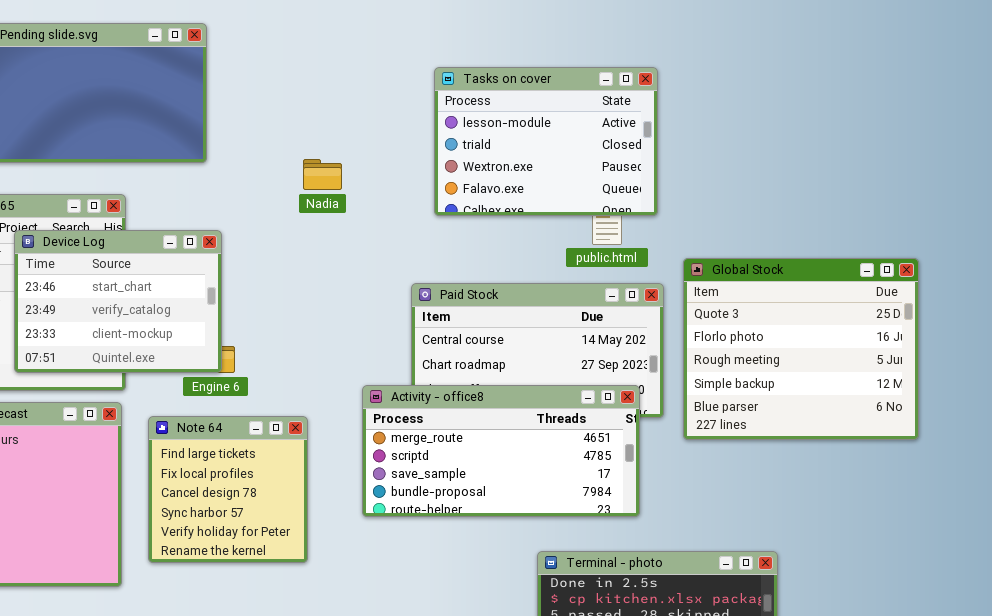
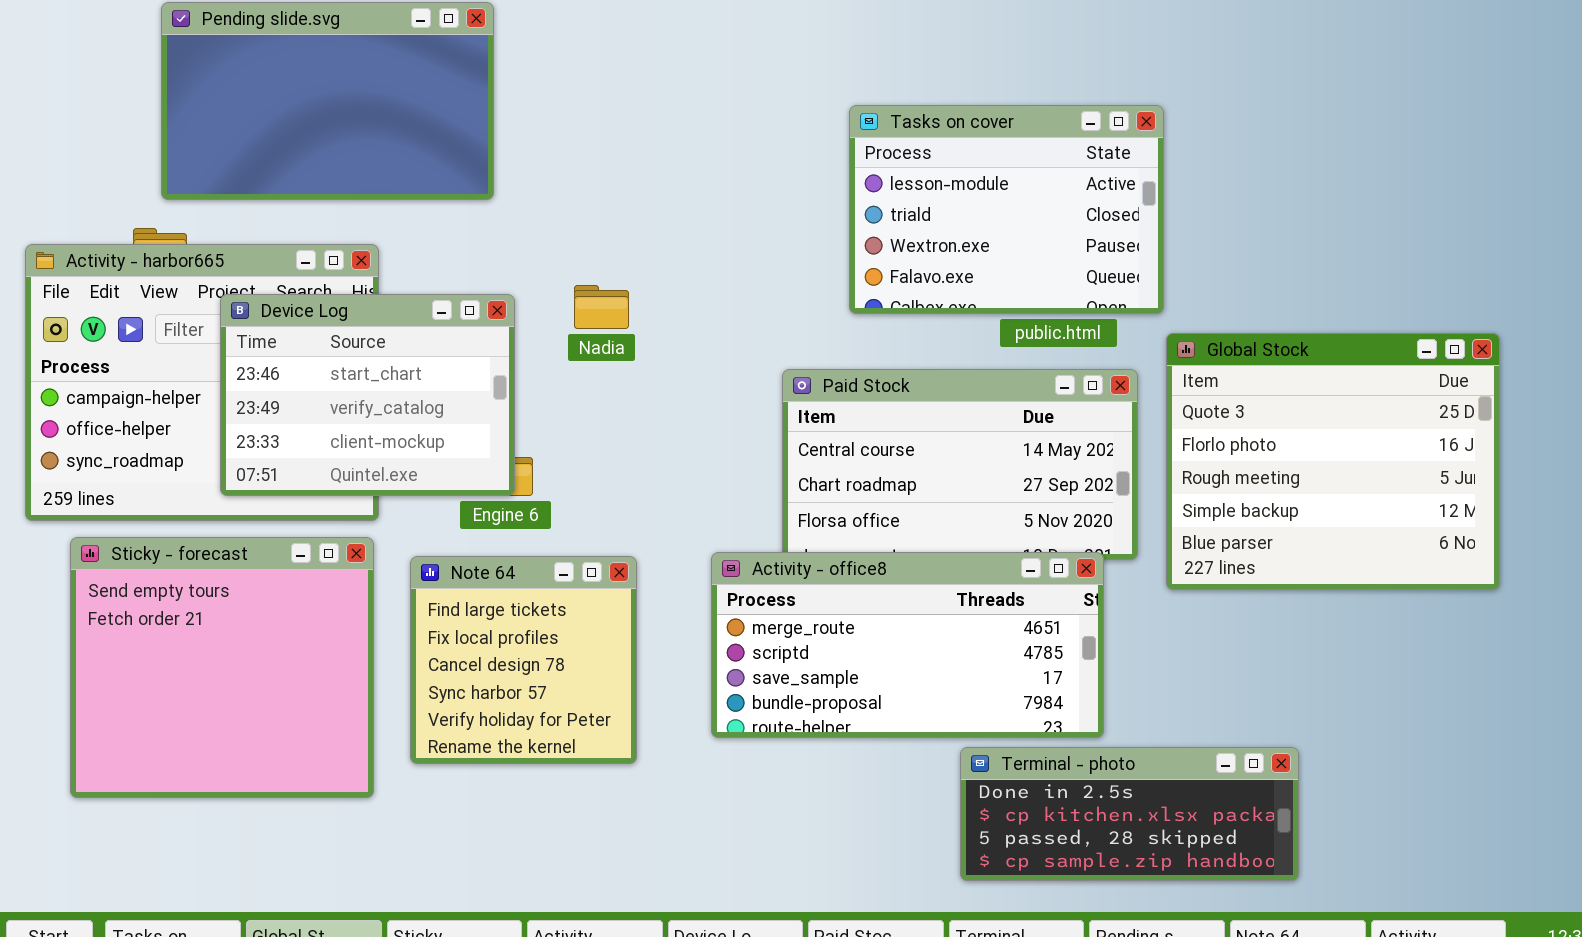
Tasks on cover: [434,67,658,216] -> [849,105,1164,314], moved
Nadia: [303,159,342,190] -> [574,285,629,329], moved
Activity - office8: [362,385,640,517] -> [711,552,1104,738], moved

